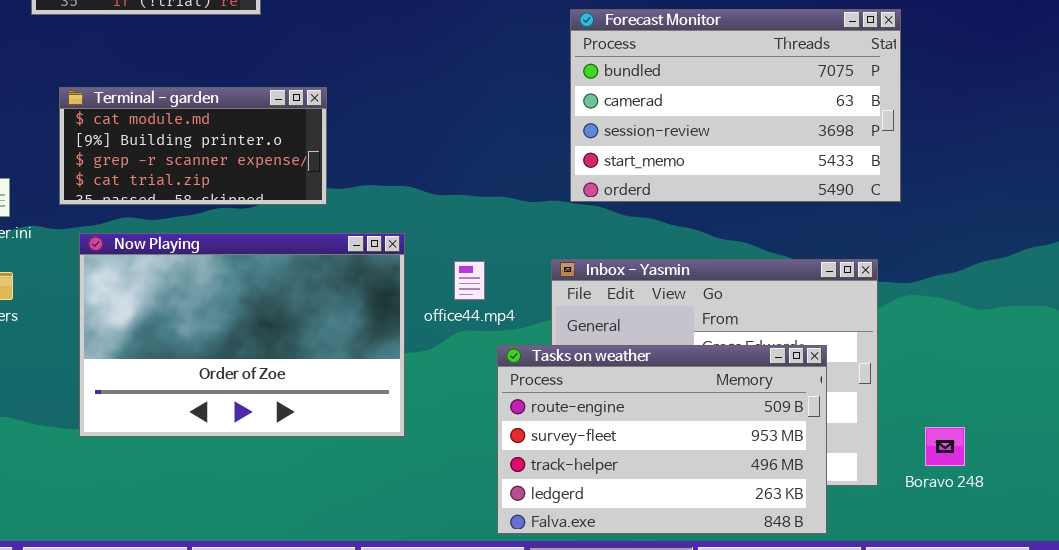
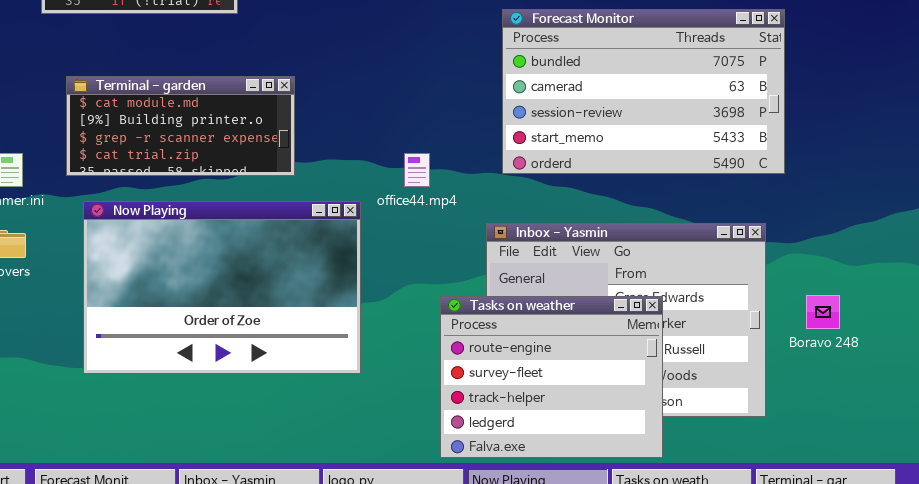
office44.mp4: [454,261,485,300] -> [404,153,430,187], moved
Tasks on weather: [497,345,827,534] -> [440,296,663,458], resized
Boravo 248: [925,427,965,466] -> [806,295,840,329], moved

